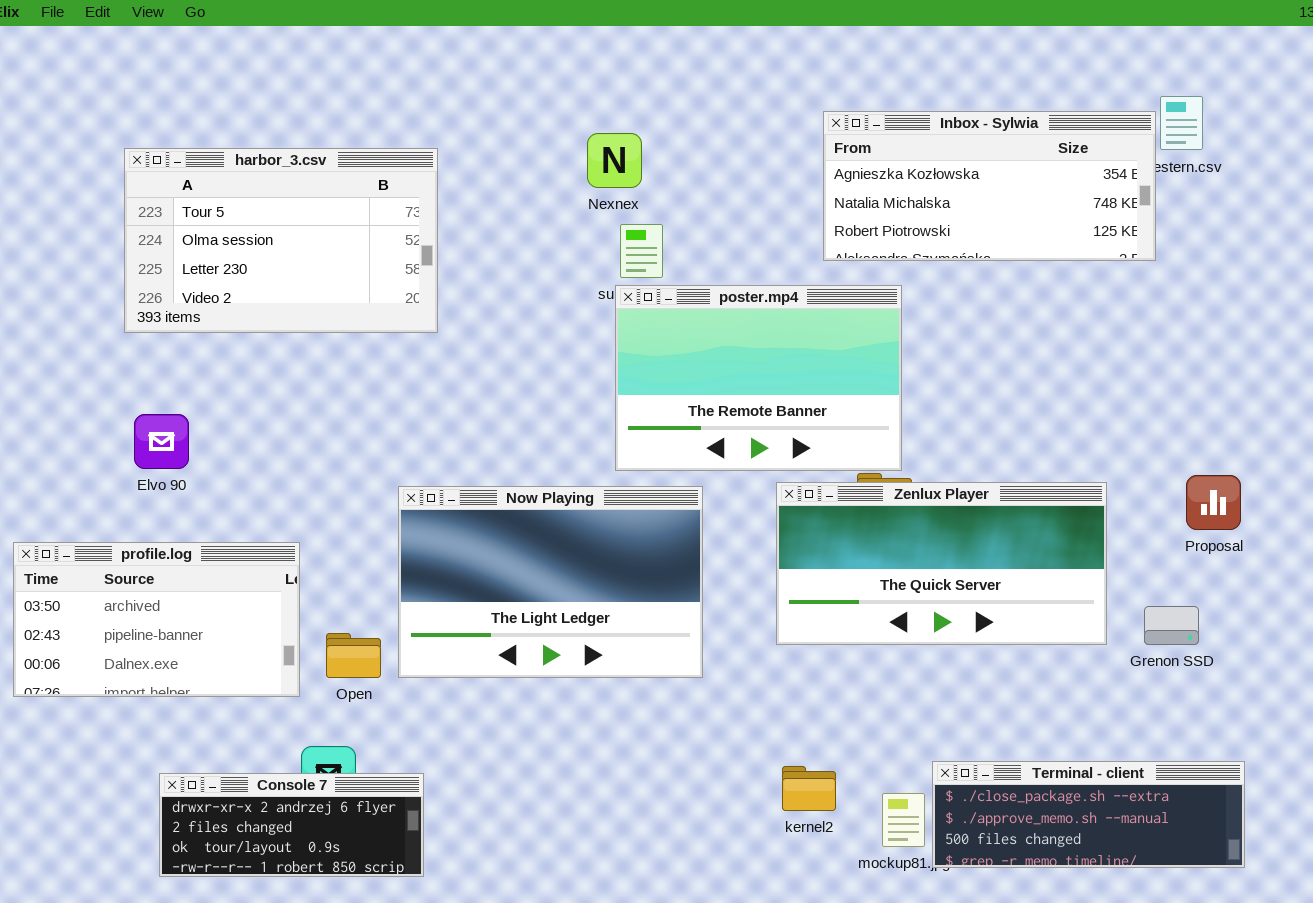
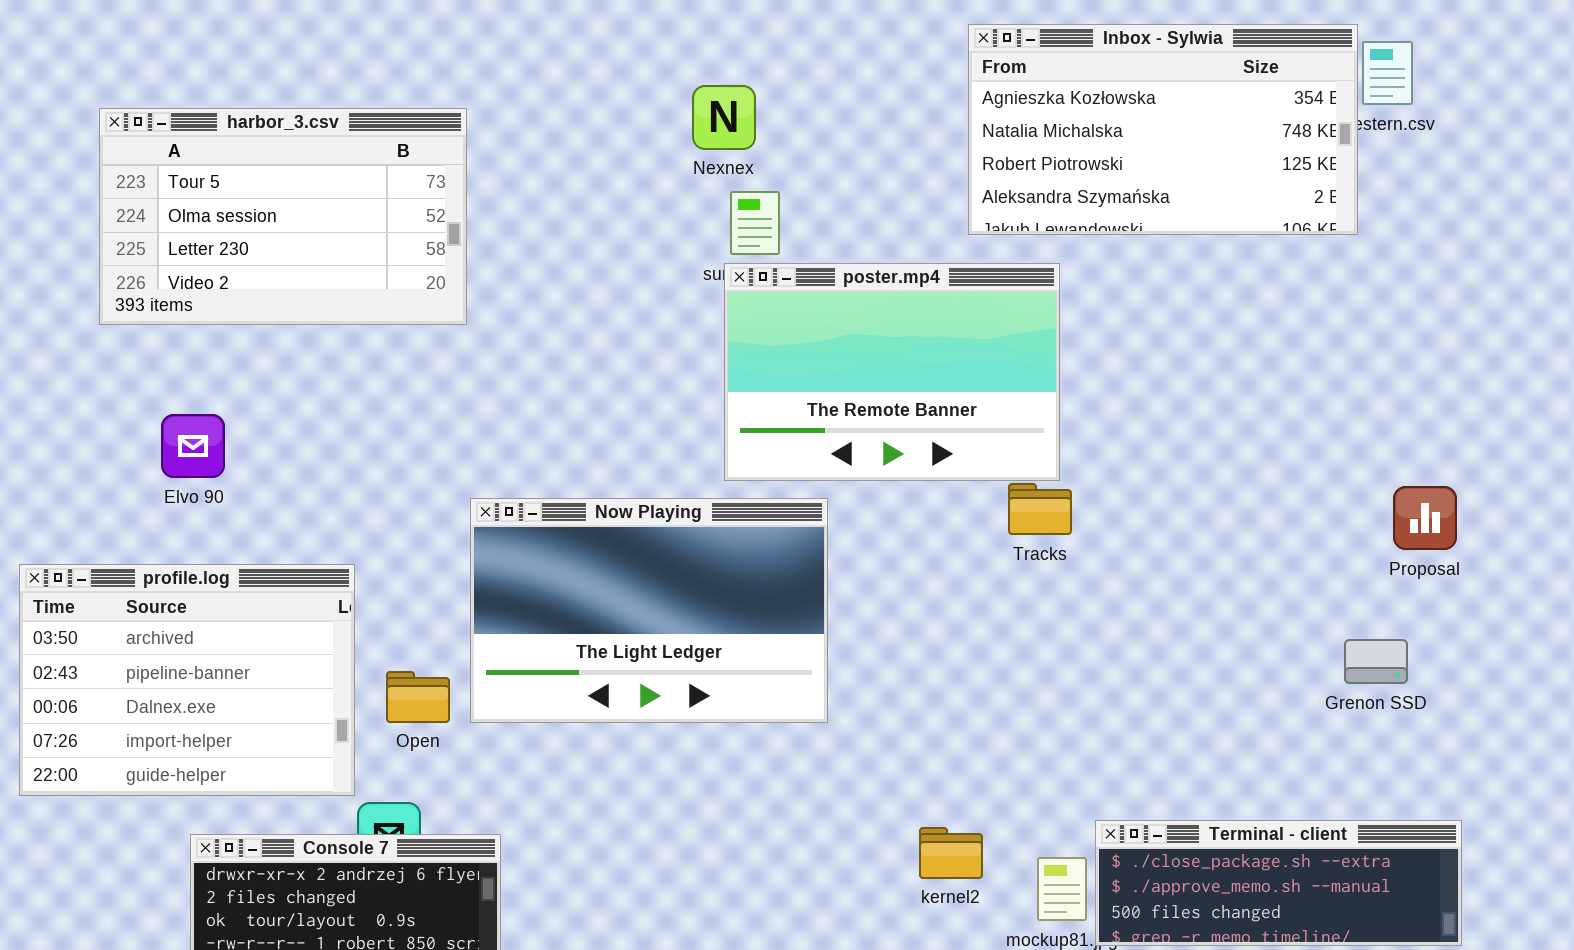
Inbox - Sylwia: [823,111,1156,261] -> [968,24,1358,235], resized
harbor_3.csv: [124,148,438,333] -> [99,108,467,325], moved
Zenlux Player: [776,482,1107,645] -> none, closed
profile.log: [13,542,300,697] -> [19,564,355,796], resized

